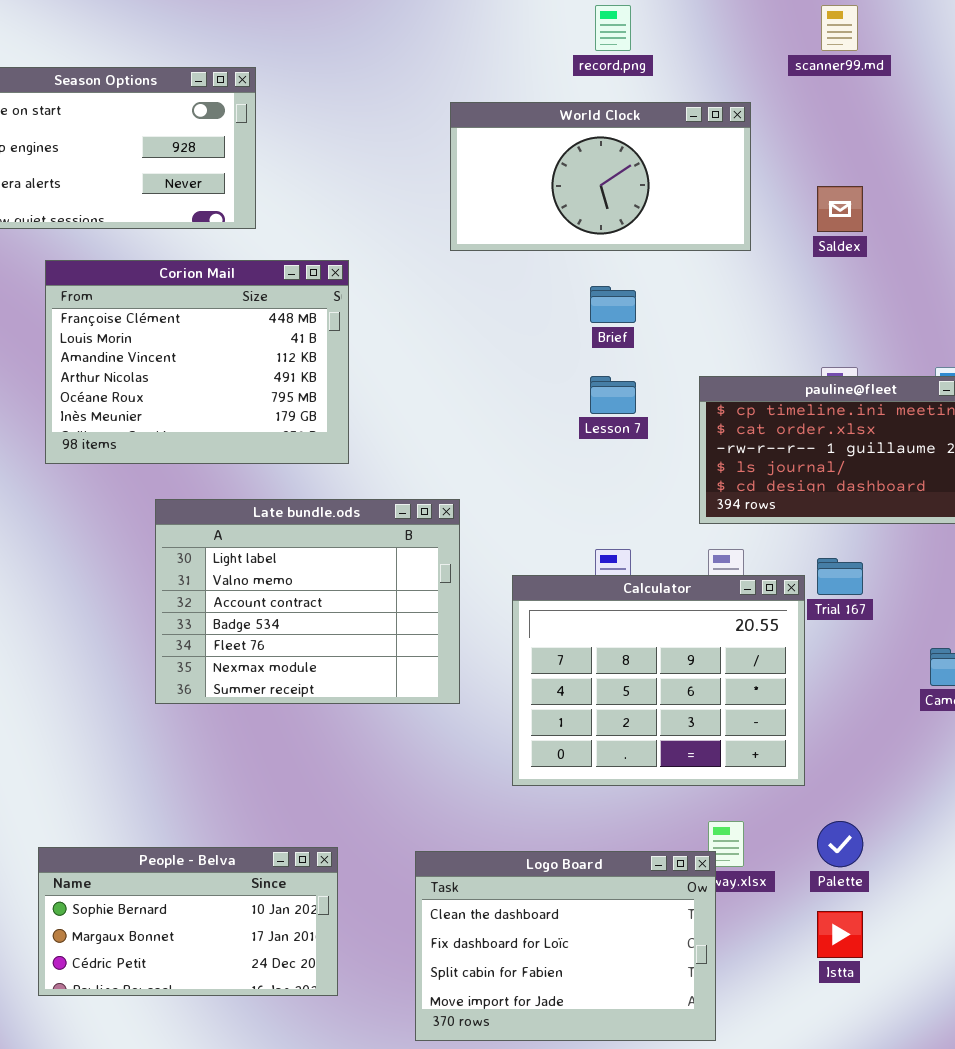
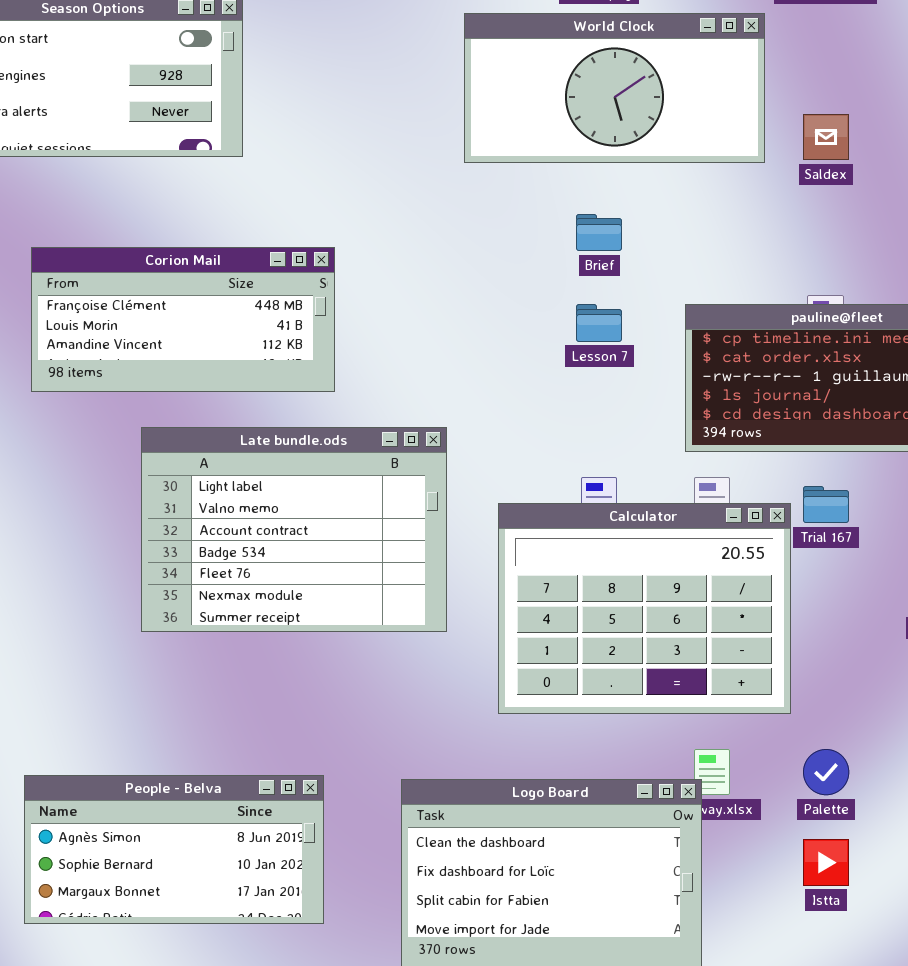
World Clock: [450,102,751,251] -> [464,13,765,163], moved
Corion Mail: [45,260,349,464] -> [31,247,335,392], resized
People - Belva: [38,847,338,996] -> [24,775,324,924], scrolled up 1 row

